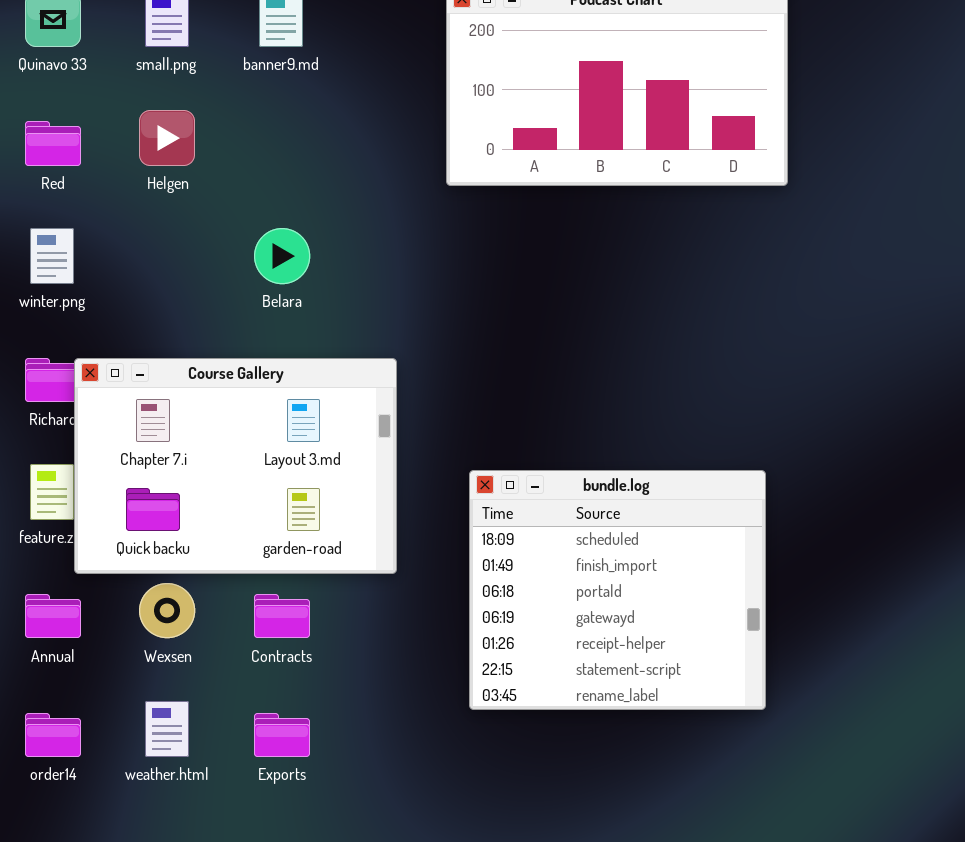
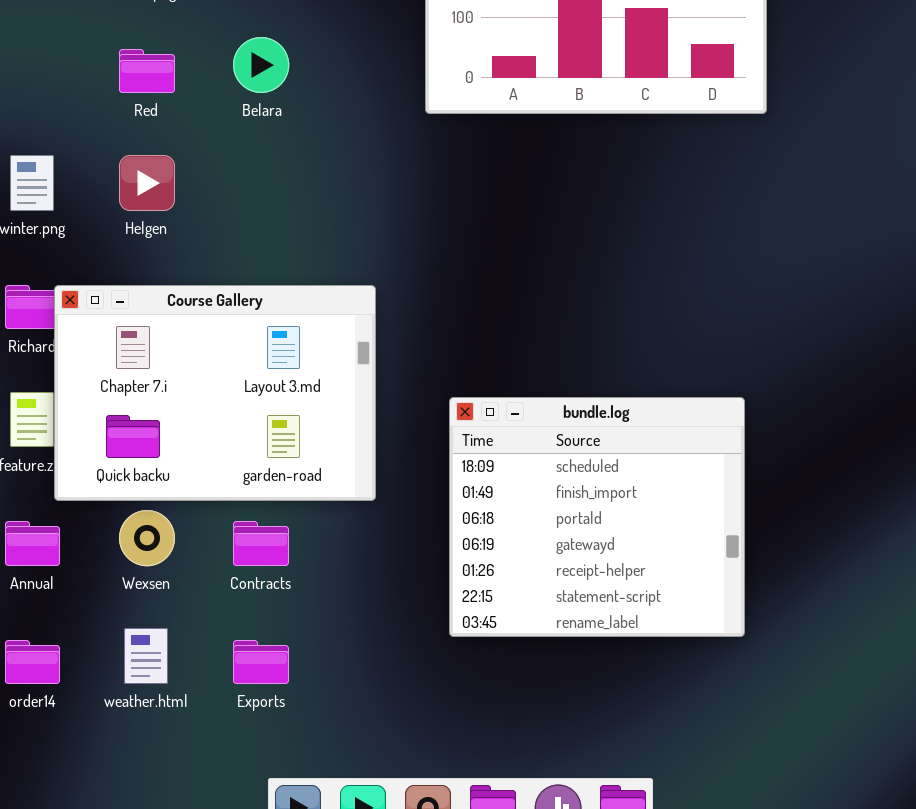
Helgen: [139,110,195,166] -> [119,155,175,211], moved
Red: [25,121,81,166] -> [119,49,175,93], moved
Belara: [254,228,310,284] -> [233,37,289,93], moved

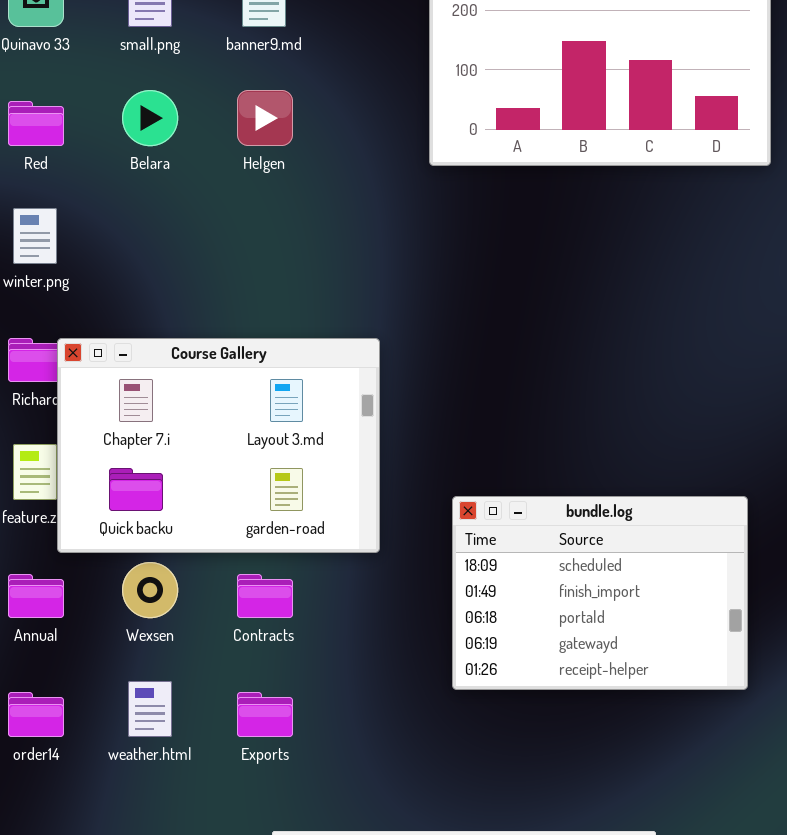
Belara: [233,37,289,93] -> [122,90,178,146], moved
Red: [119,49,175,93] -> [8,101,64,146], moved
Helgen: [119,155,175,211] -> [237,90,293,146], moved
bundle.log: [449,397,745,637] -> [452,496,748,690], resized

